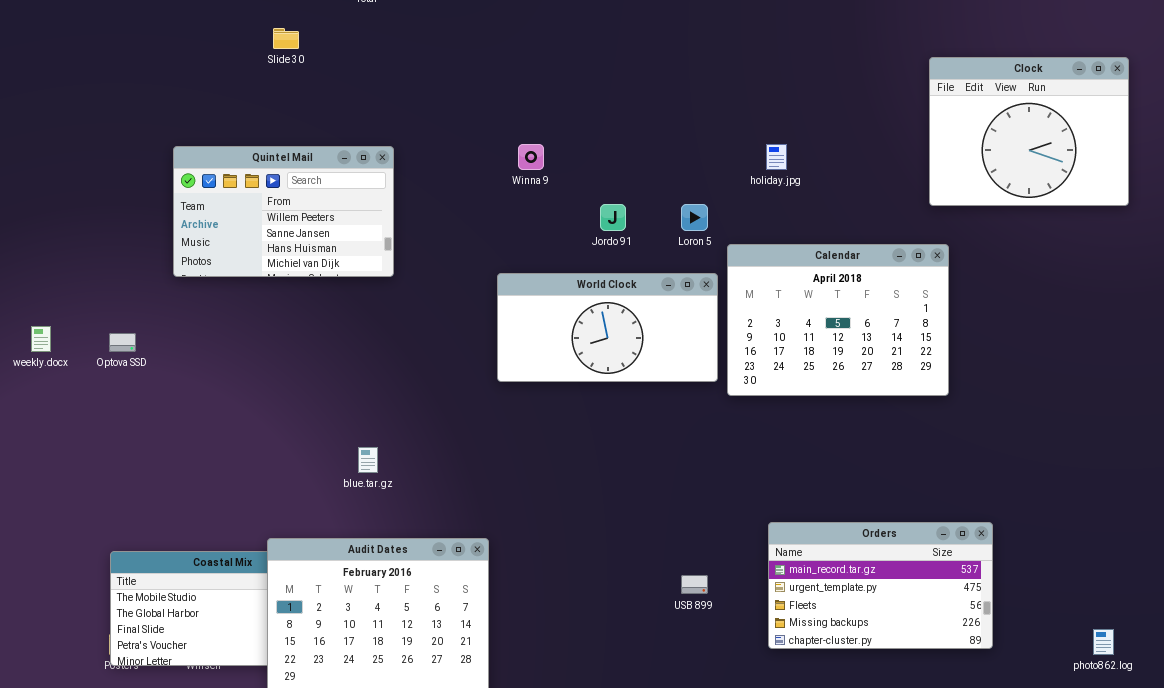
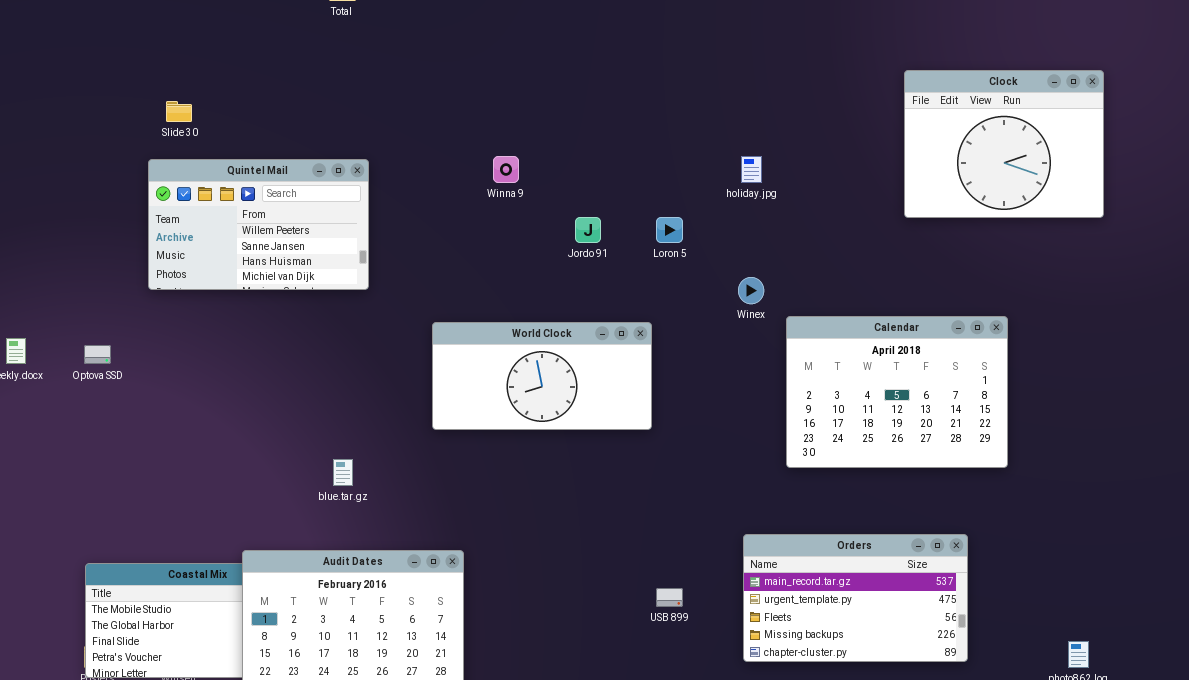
Slide 30: [273,28,299,49] -> [166,101,192,122], moved
Calendar: [727,244,949,396] -> [786,316,1008,468], moved
World Clock: [497,273,718,382] -> [432,322,652,430], moved

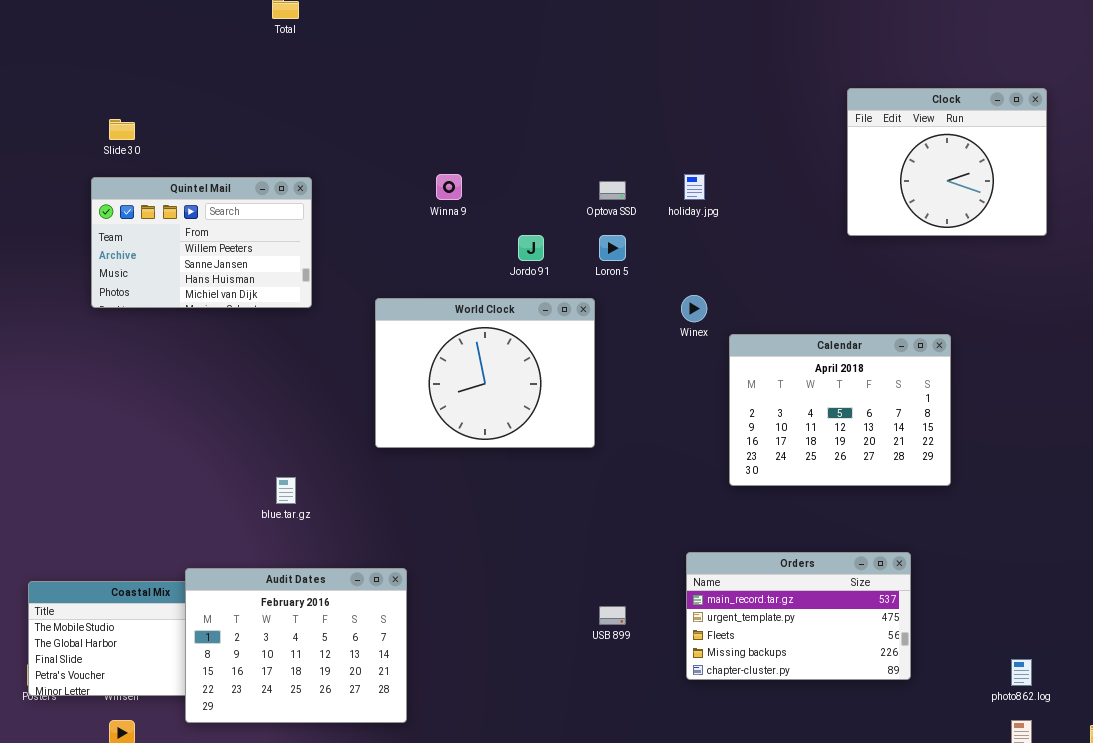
World Clock: [432,322,652,430] -> [375,298,595,448], resized
Optova SSD: [84,345,111,364] -> [599,181,626,200], moved

